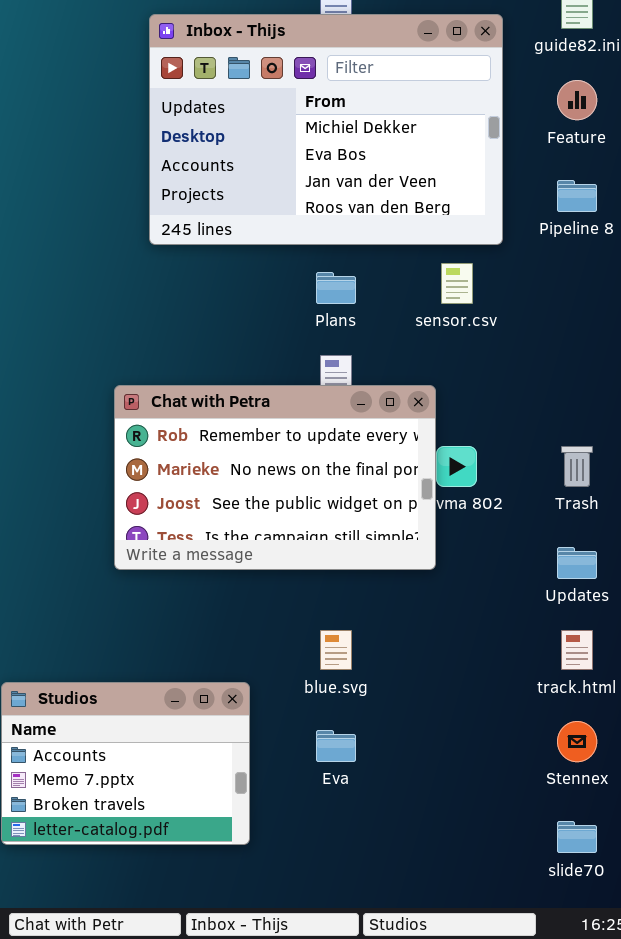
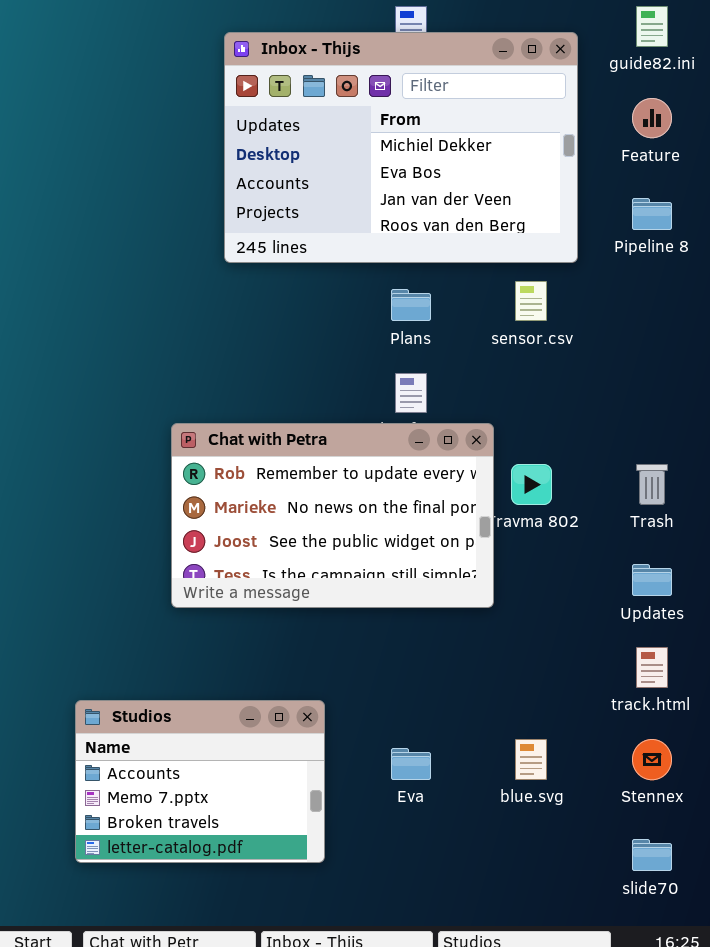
Chat with Petra: [114,385,436,570] -> [171,423,494,608], moved
blue.svg: [320,630,352,670] -> [515,739,547,780], moved

